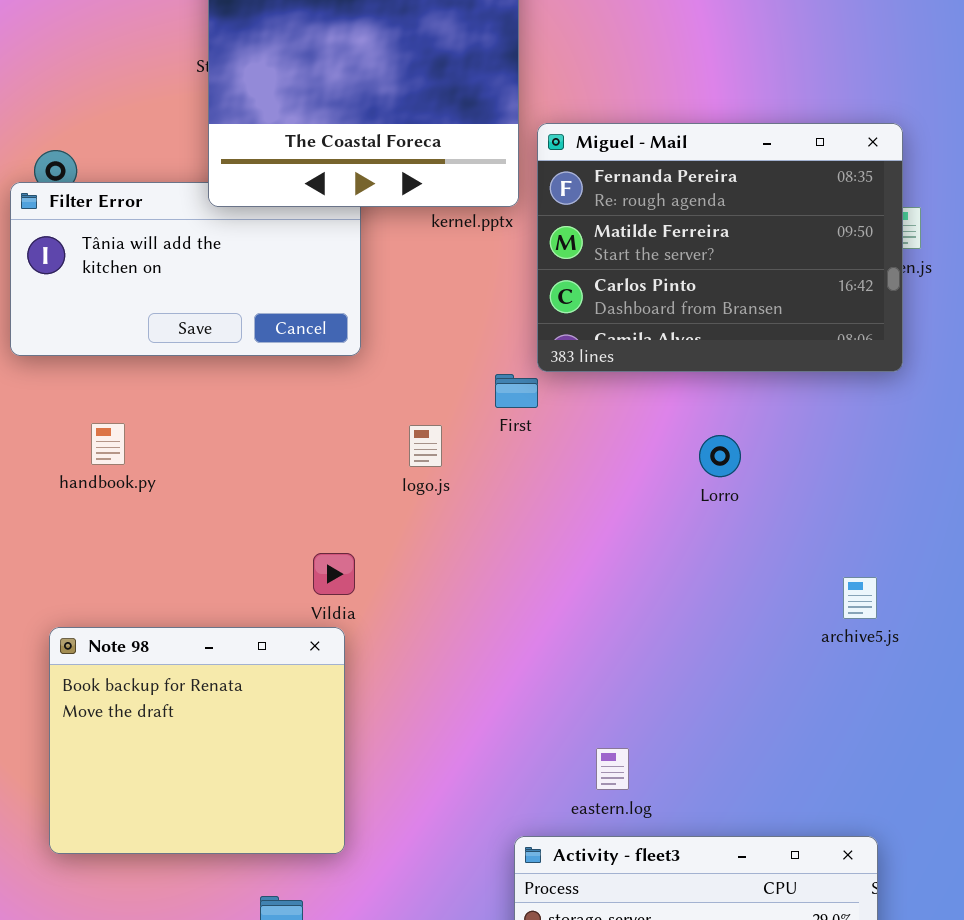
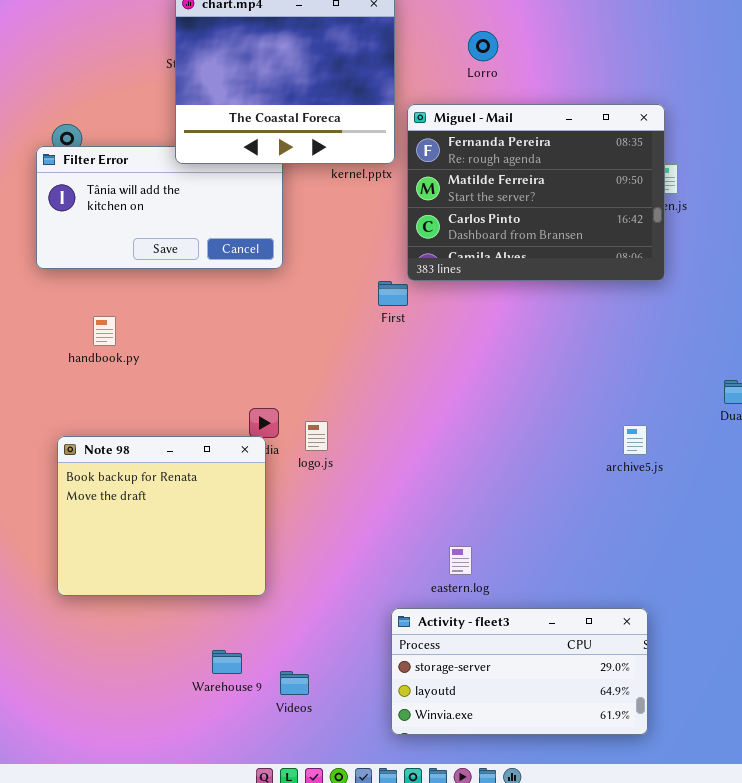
logo.js: [409,425,442,467] -> [305,421,328,451], moved
Lorro: [699,435,741,477] -> [468,31,498,61], moved
Note 98: [49,627,345,854] -> [57,436,266,596], moved

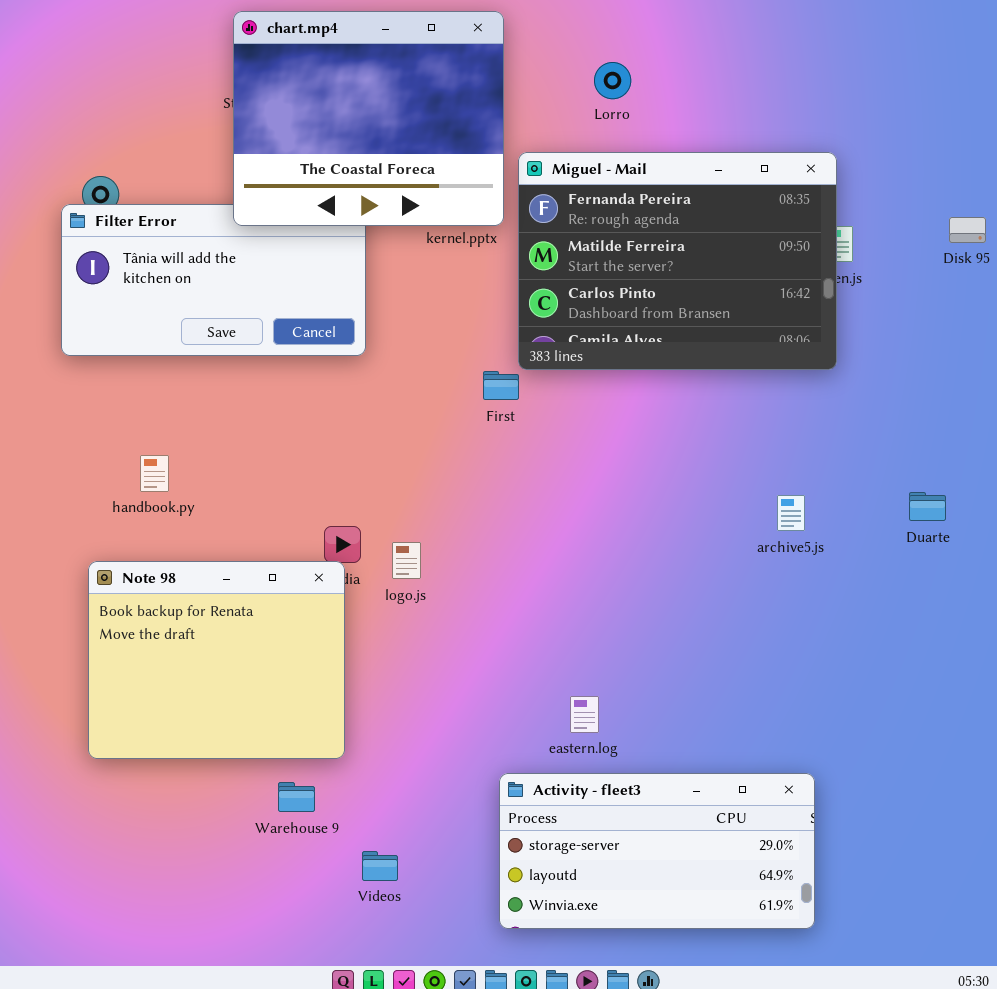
handbook.py: [93,316,116,346] -> [140,455,169,492], moved
archive5.js: [623,425,647,455] -> [777,495,805,531], moved
Warehouse 9: [212,650,242,674] -> [278,782,315,812], moved

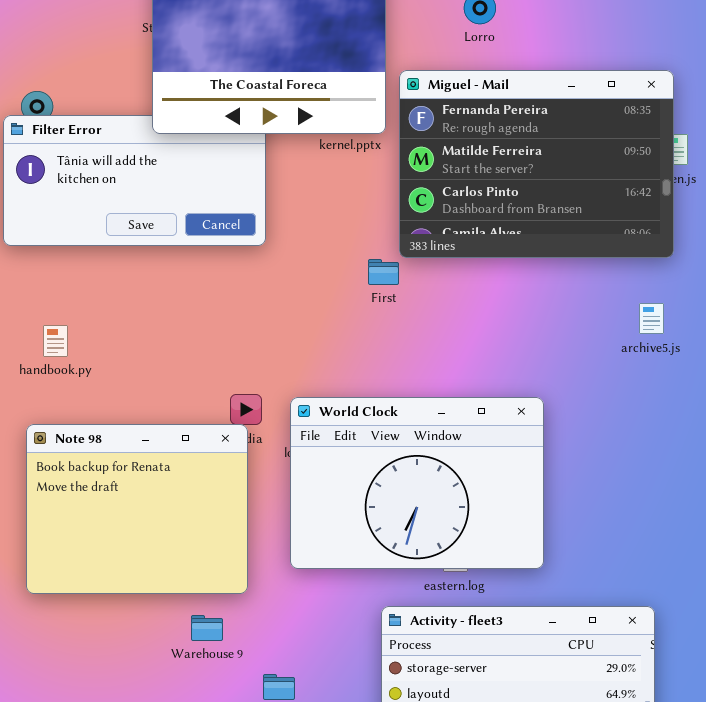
handbook.py: [140,455,169,492] -> [43,325,68,357], moved
archive5.js: [777,495,805,531] -> [639,303,664,334], moved
World Clock: none -> [290,397,544,569], opened

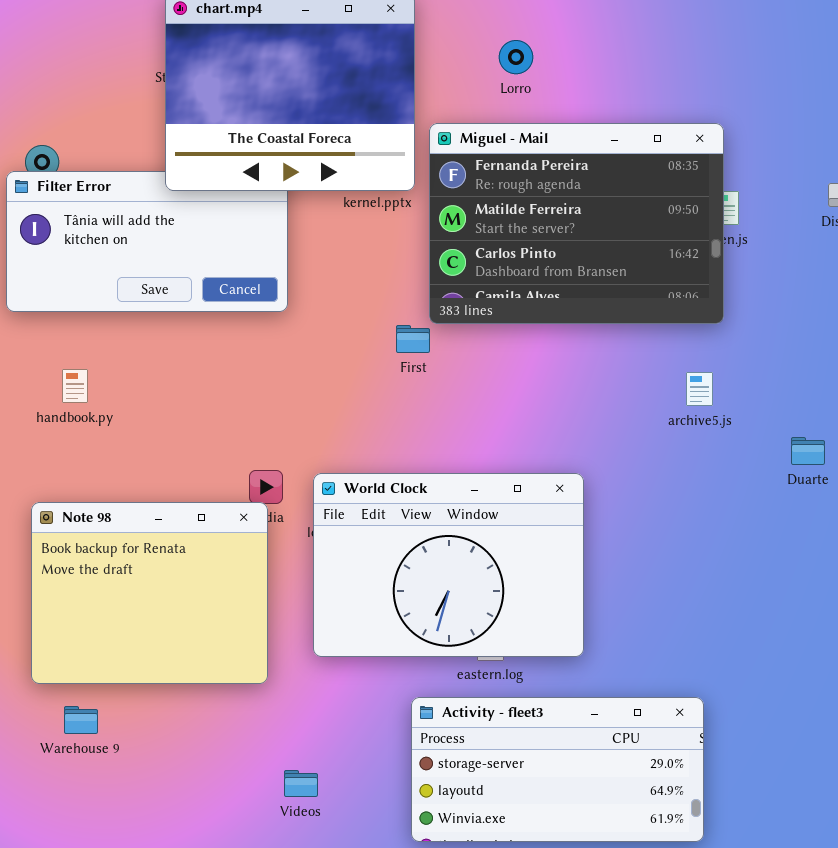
handbook.py: [43,325,68,357] -> [62,369,88,403], moved
Warehouse 9: [191,615,223,641] -> [64,706,98,734], moved

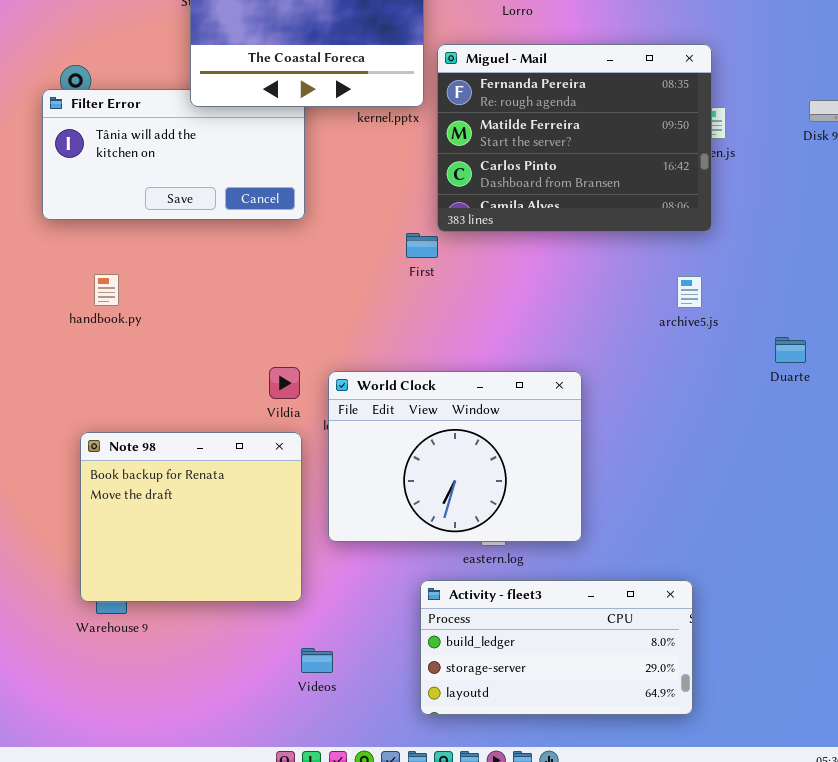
Note 98: [31,502,268,684] -> [80,432,302,602], moved
Activity - fleet3: [411,697,704,842] -> [420,580,693,715], scrolled up 1 row

